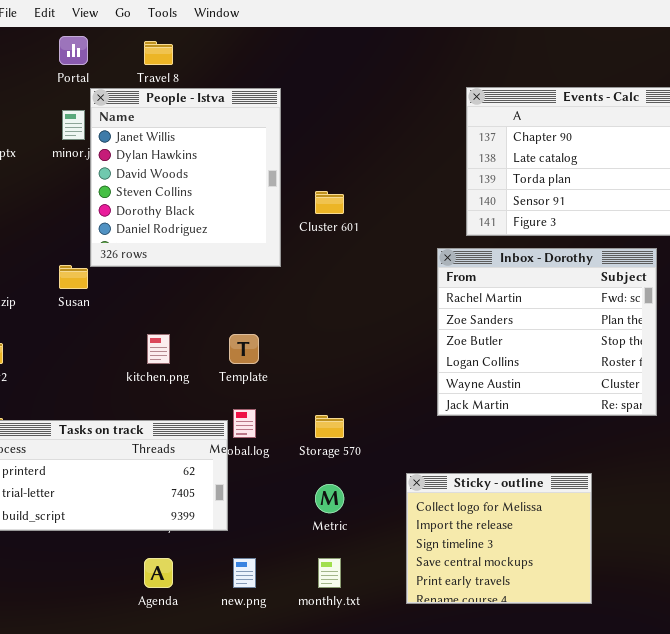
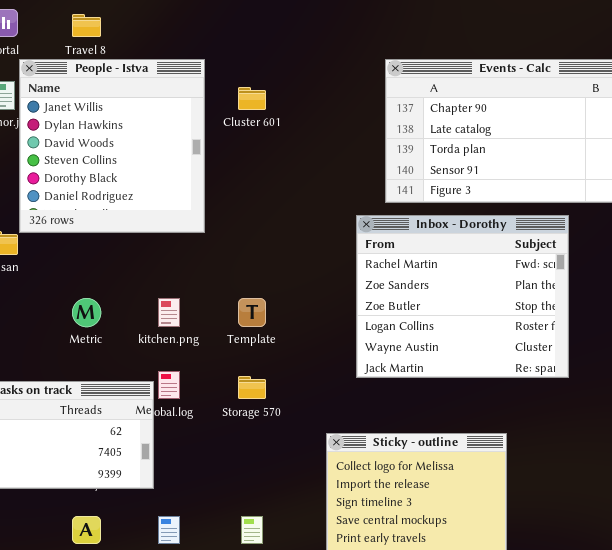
Cluster 601: [315,191,344,214] -> [238,87,266,110], moved
kitchen.png: [147,334,170,364] -> [158,298,180,327], moved
Template: [229,334,259,364] -> [238,298,266,327], moved
Metric: [315,484,344,513] -> [72,298,101,327], moved

